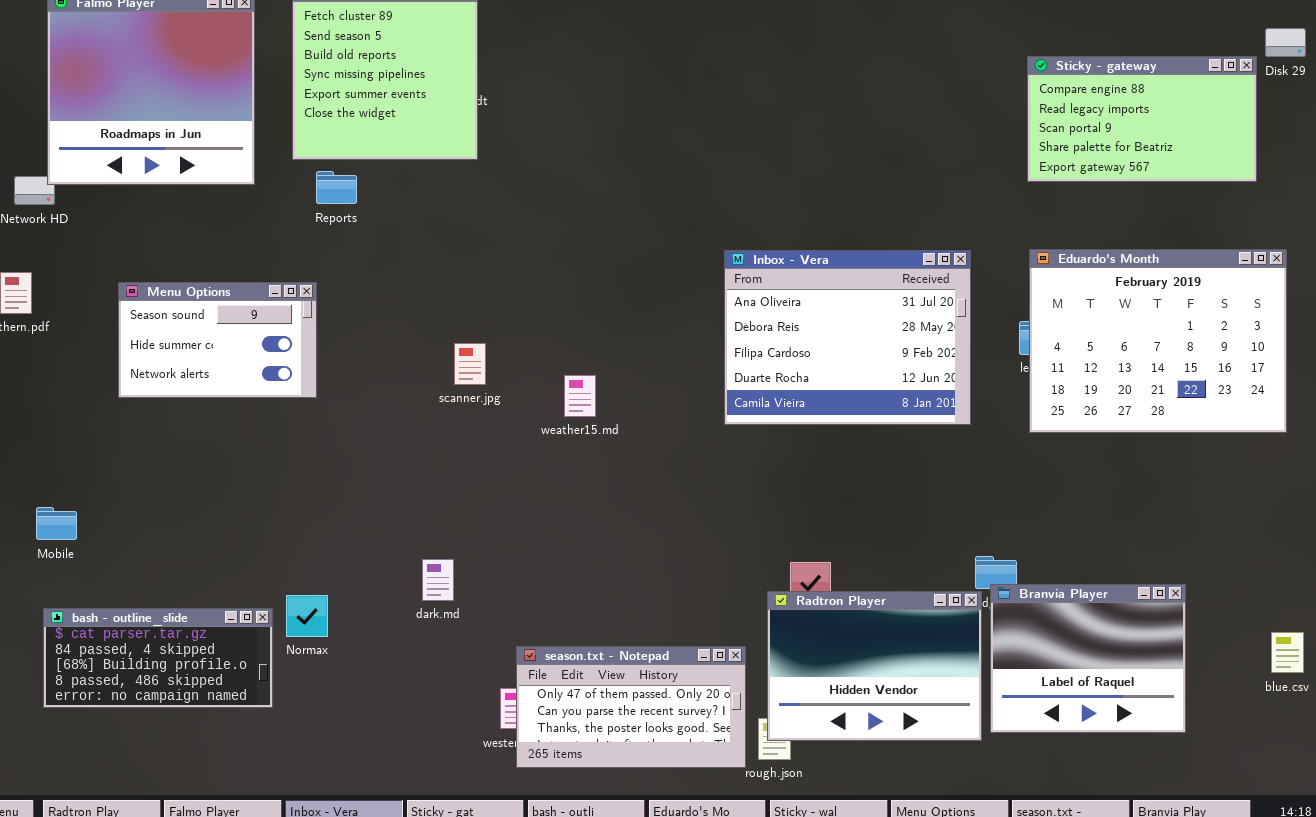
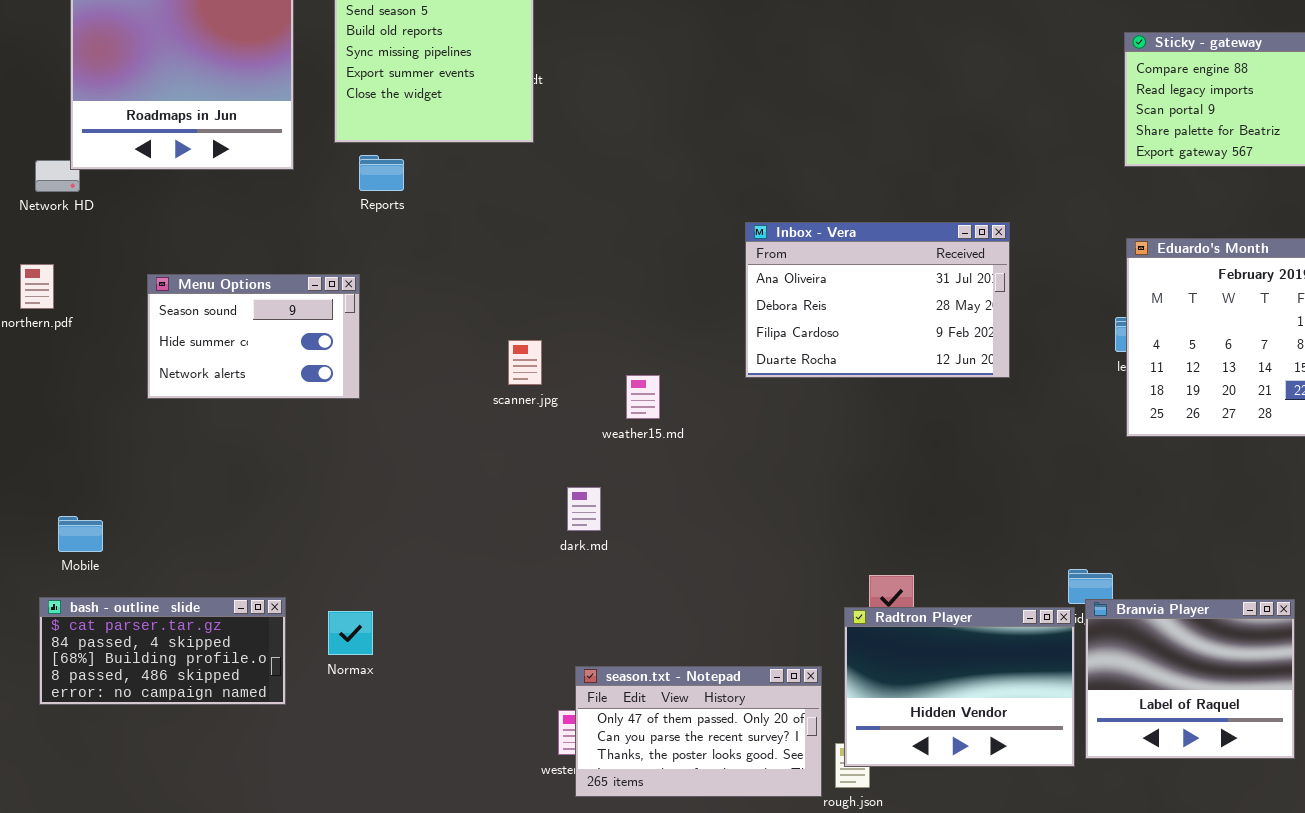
Inbox - Vera: [724,250,971,425] -> [745,222,1010,378], moved, resized
dark.md: [422,559,454,601] -> [567,487,601,531], moved
bash - outline_slide: [43,608,273,708] -> [39,597,286,705], moved

